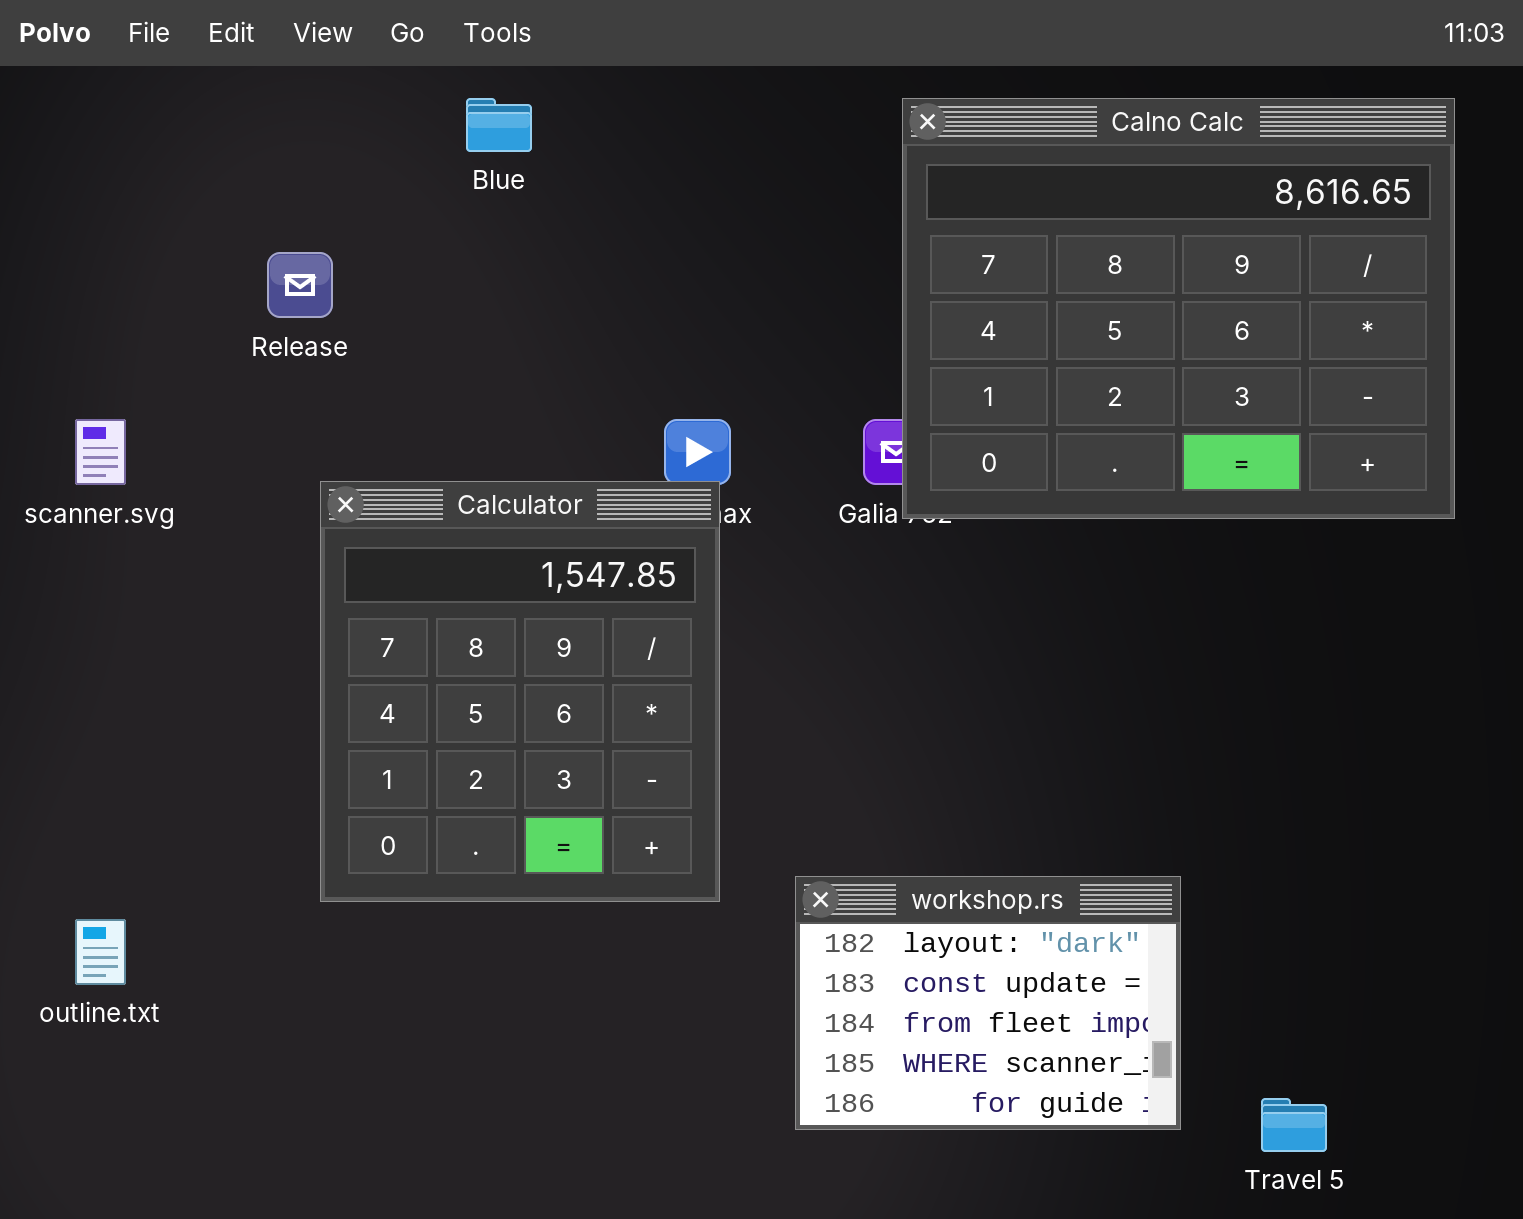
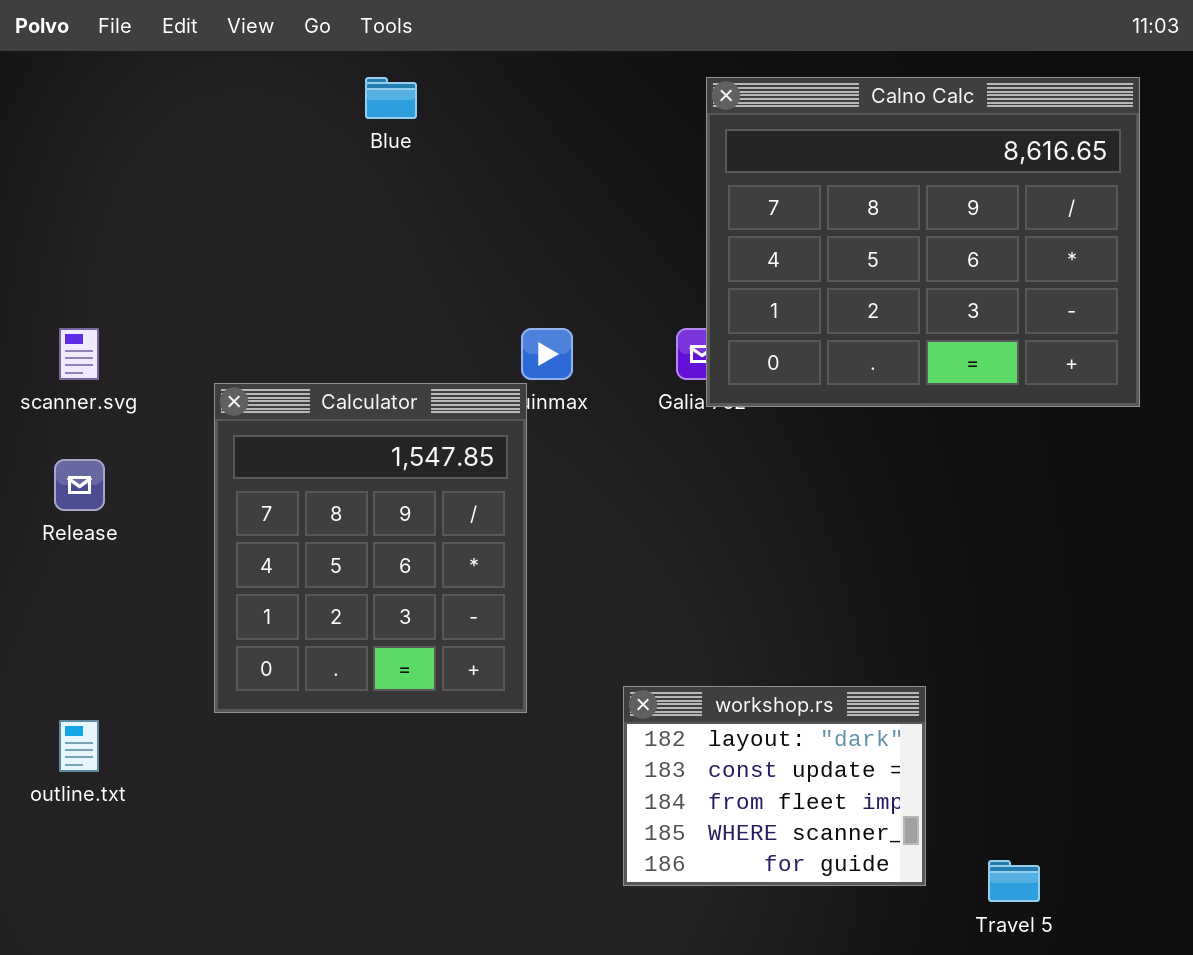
Release: [267,252,333,318] -> [54,459,105,511], moved
Calculator: [320,481,720,902] -> [214,383,527,713], moved

